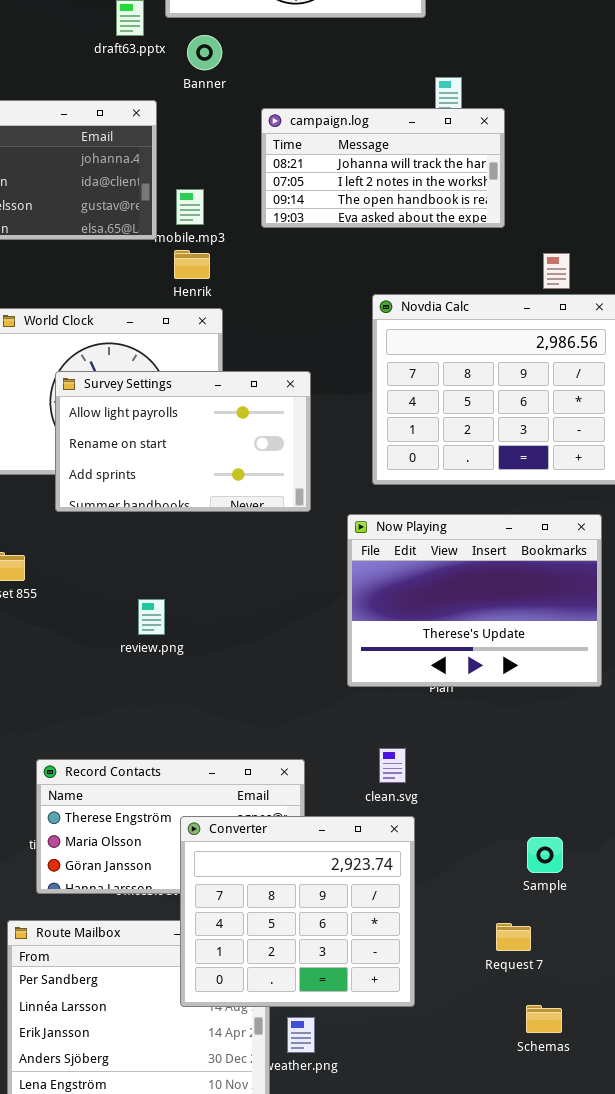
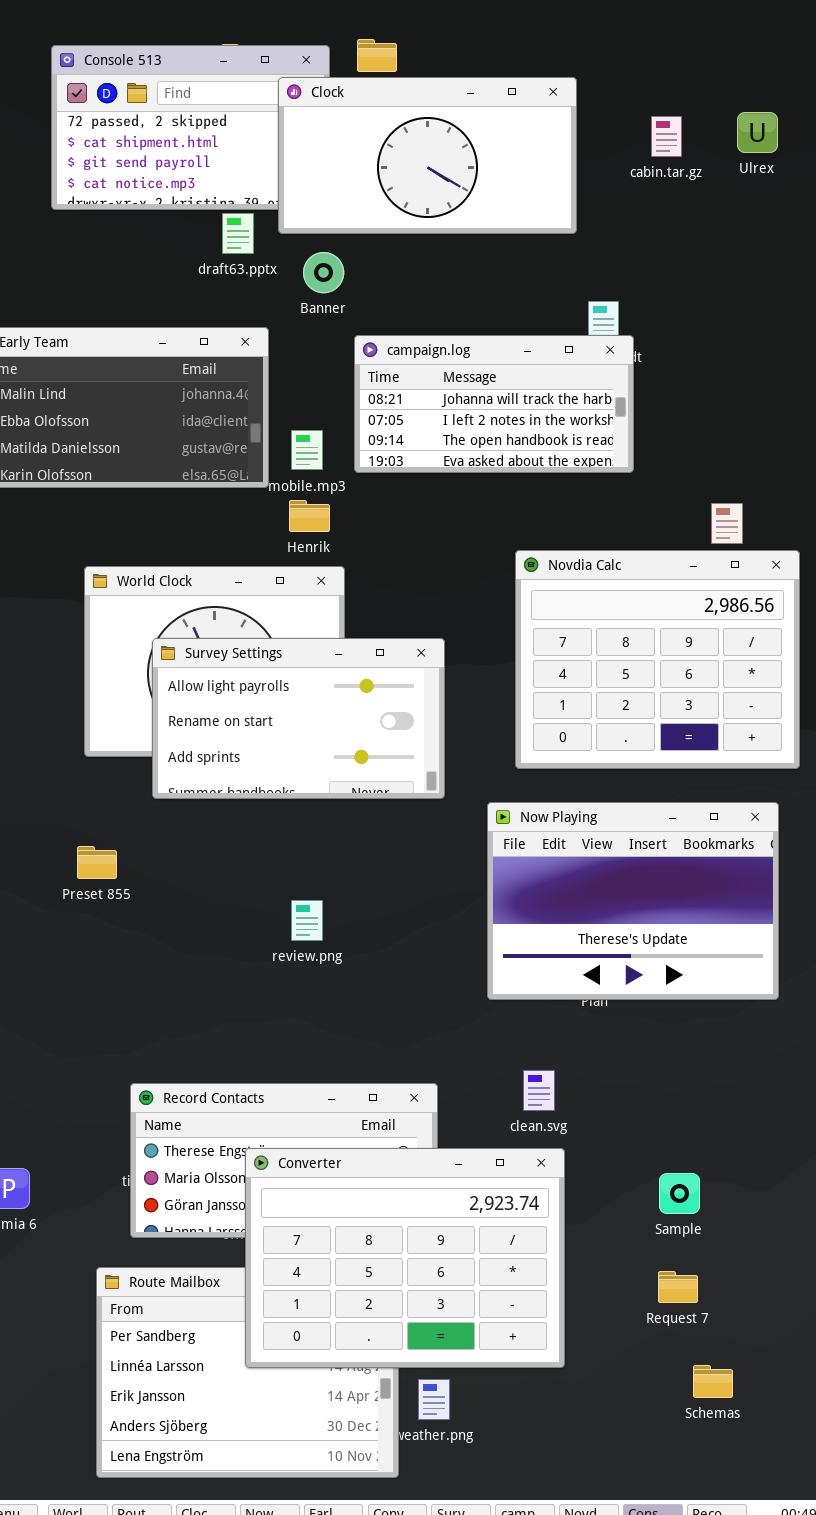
campaign.log: [261,108,505,228] -> [354,335,634,473], moved
review.png: [138,599,165,635] -> [291,900,323,941], moved
Converter: [180,816,415,1007] -> [245,1148,565,1368], resized
Sample: [527,837,563,873] -> [659,1173,700,1214], moved

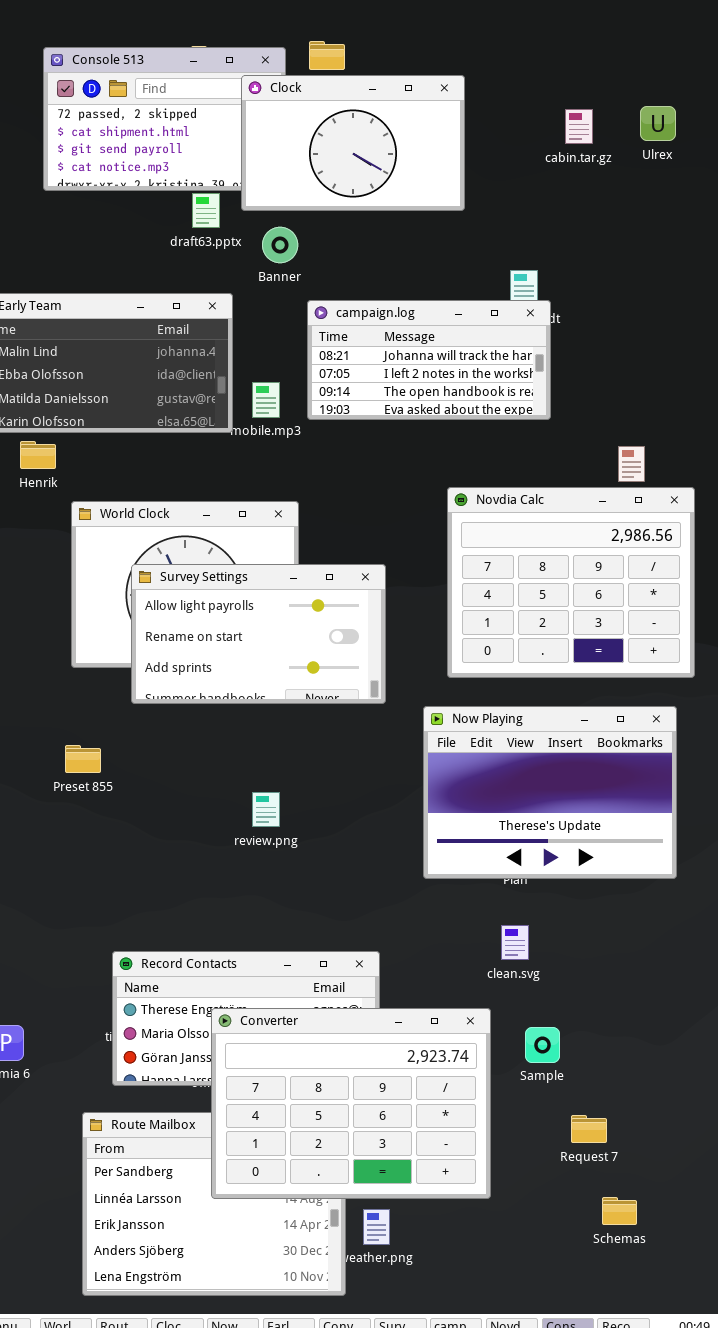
Clock: [278,77,577,234] -> [241,75,465,211], resized
Henrik: [289,500,330,532] -> [20,441,56,469], moved
clean.svg: [523,1070,555,1111] -> [501,925,529,960], moved
Sample: [659,1173,700,1214] -> [525,1027,560,1063], moved

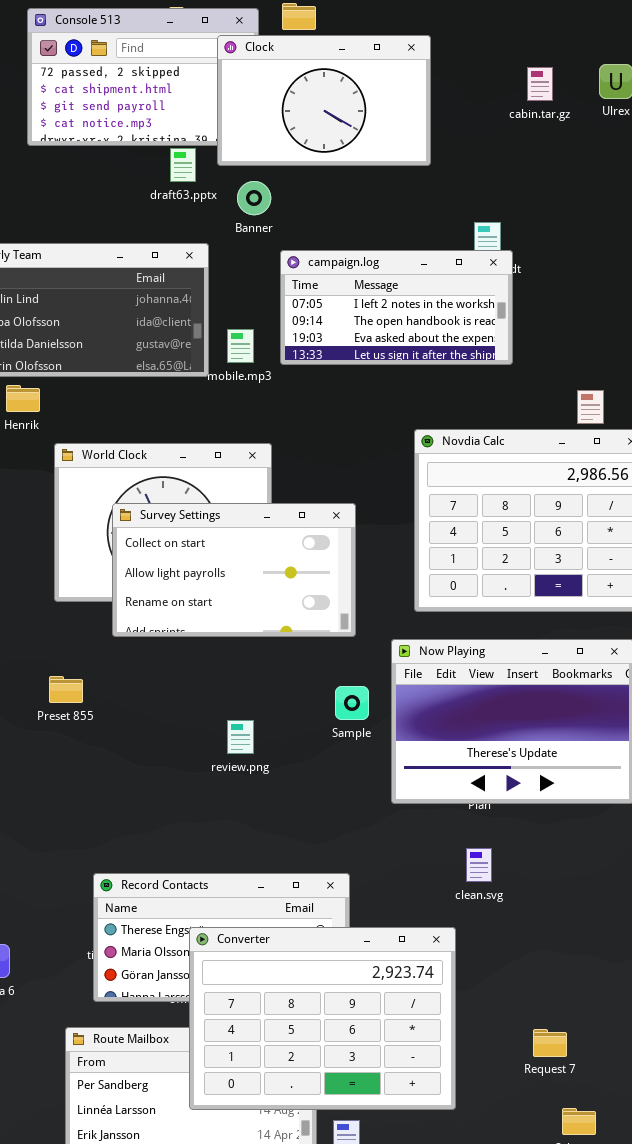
campaign.log: [307,300,551,420] -> [280,250,513,365], scrolled down 1 row
Survey Settings: [131,564,386,704] -> [112,503,356,637], scrolled up 1 row
Sample: [525,1027,560,1063] -> [335,686,369,720], moved

